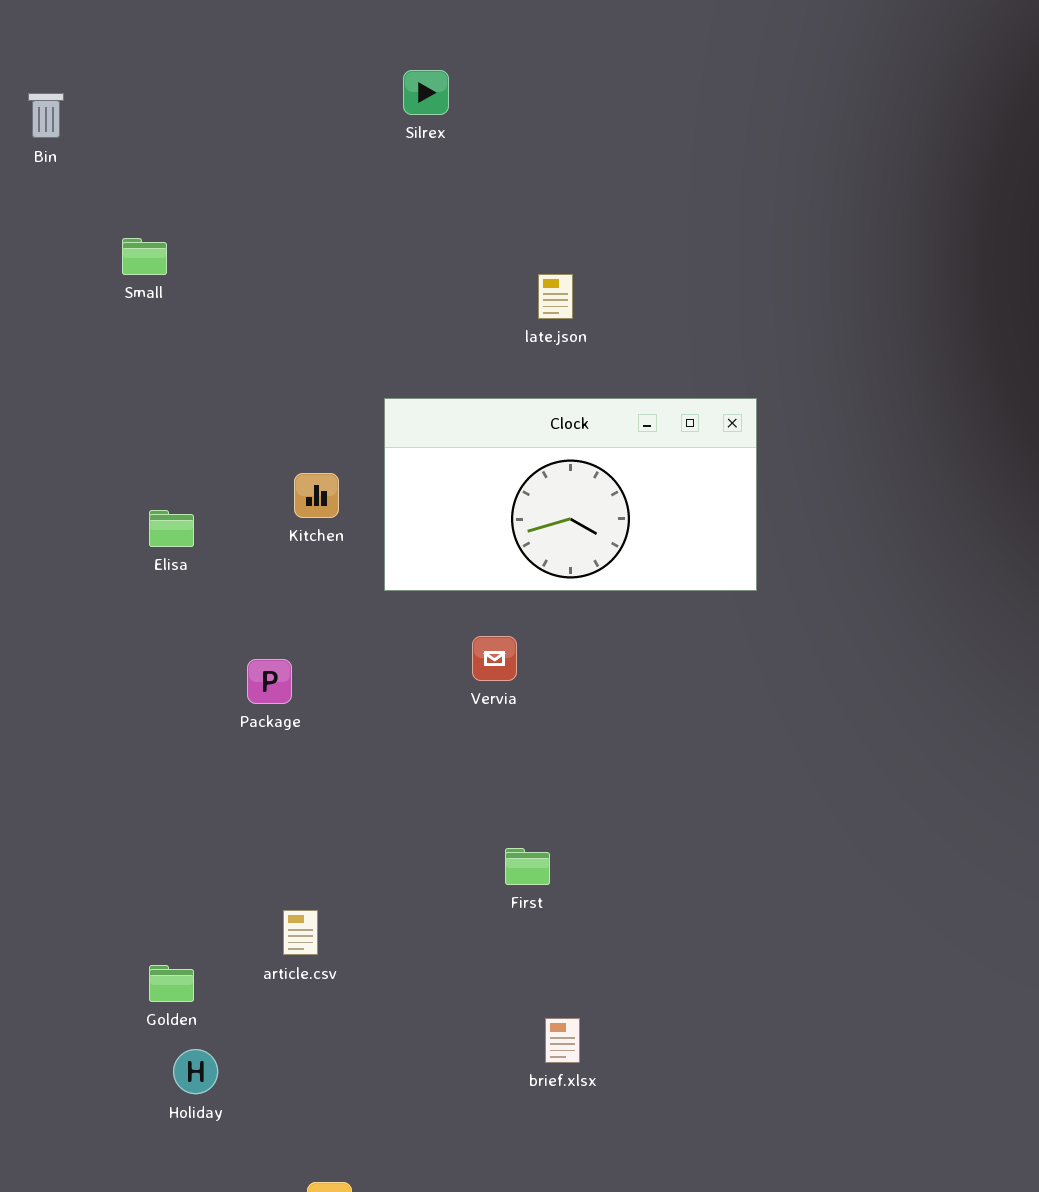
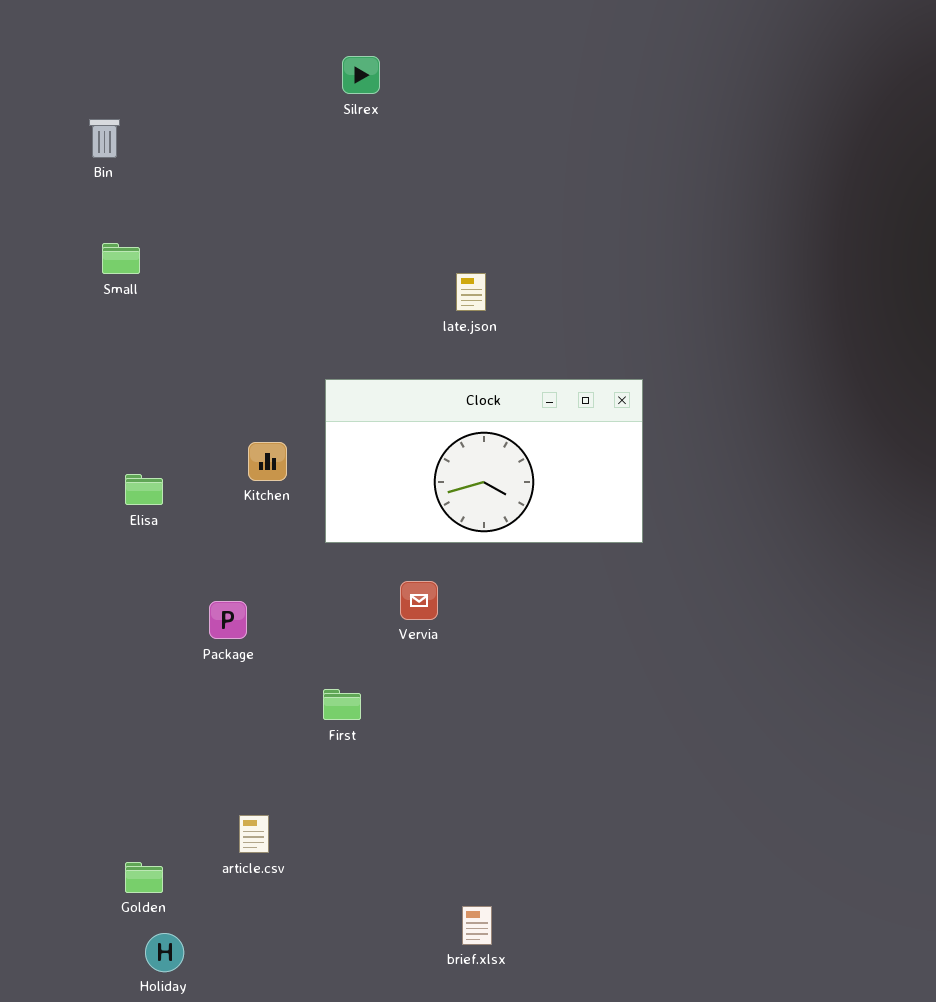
Silrex: [403,70,449,115] -> [342,56,380,94], moved
Bin: [28,93,64,138] -> [89,119,120,158], moved
First: [505,848,550,885] -> [323,689,361,720], moved

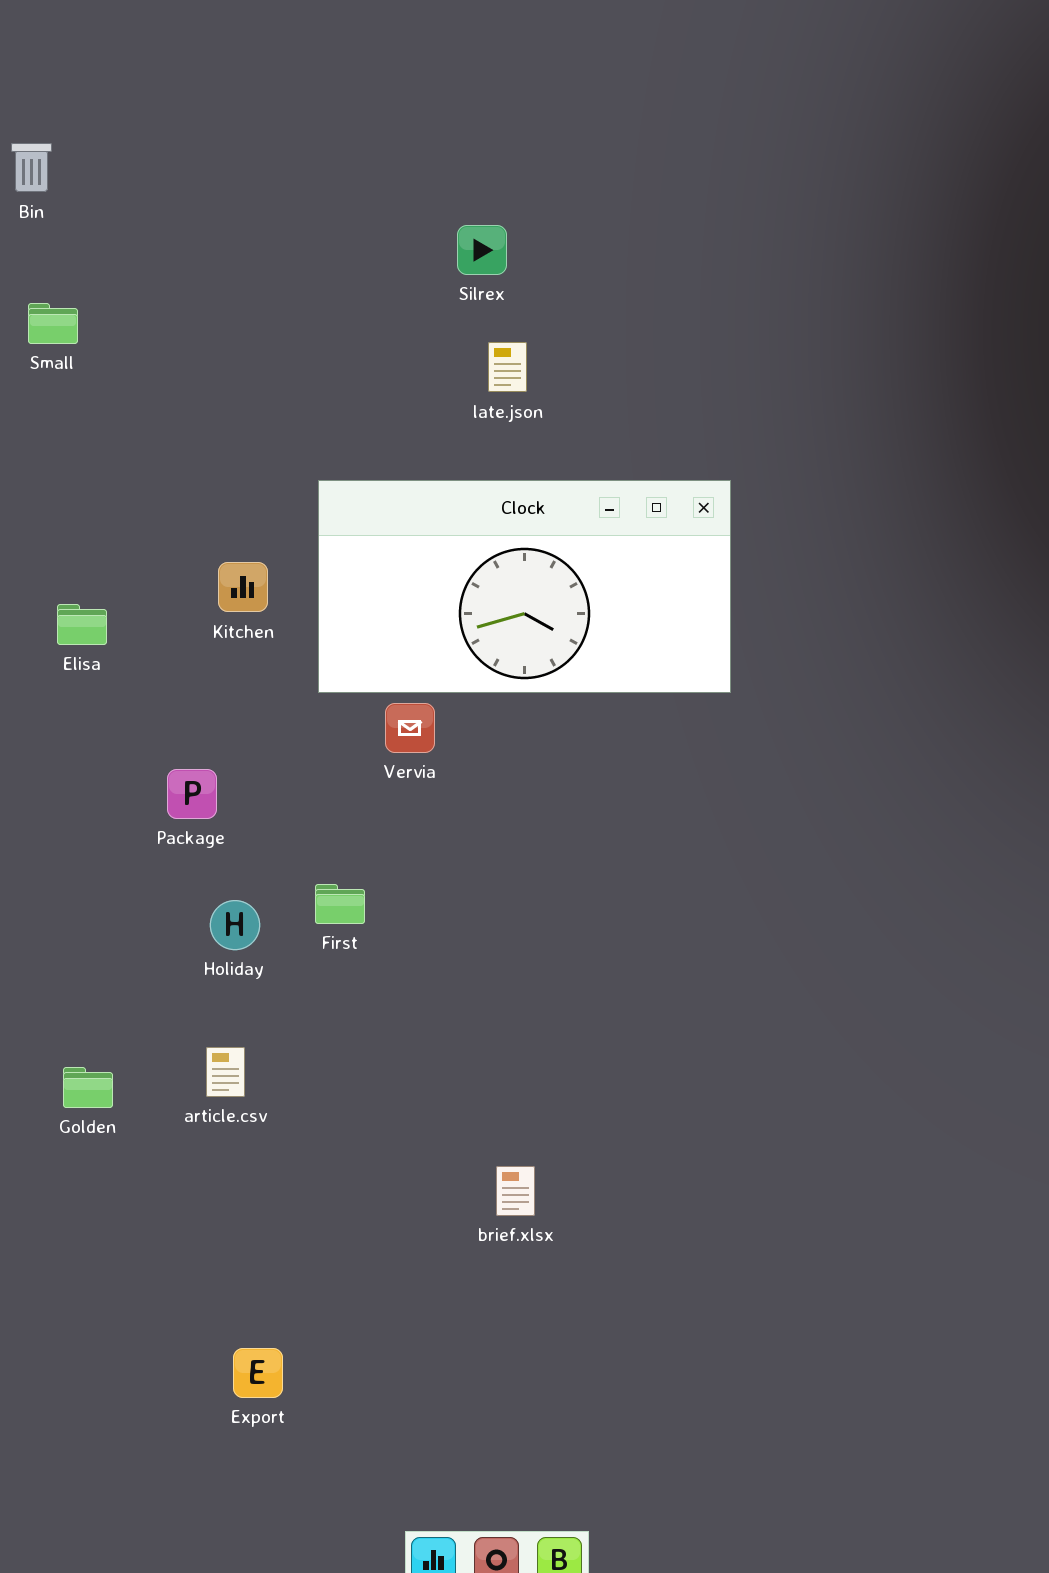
Silrex: [342,56,380,94] -> [457,225,507,275], moved
Vervia: [400,581,438,620] -> [385,703,435,753], moved
Golden: [125,862,163,893] -> [63,1067,113,1108], moved
Holiday: [145,933,184,972] -> [210,900,260,950], moved

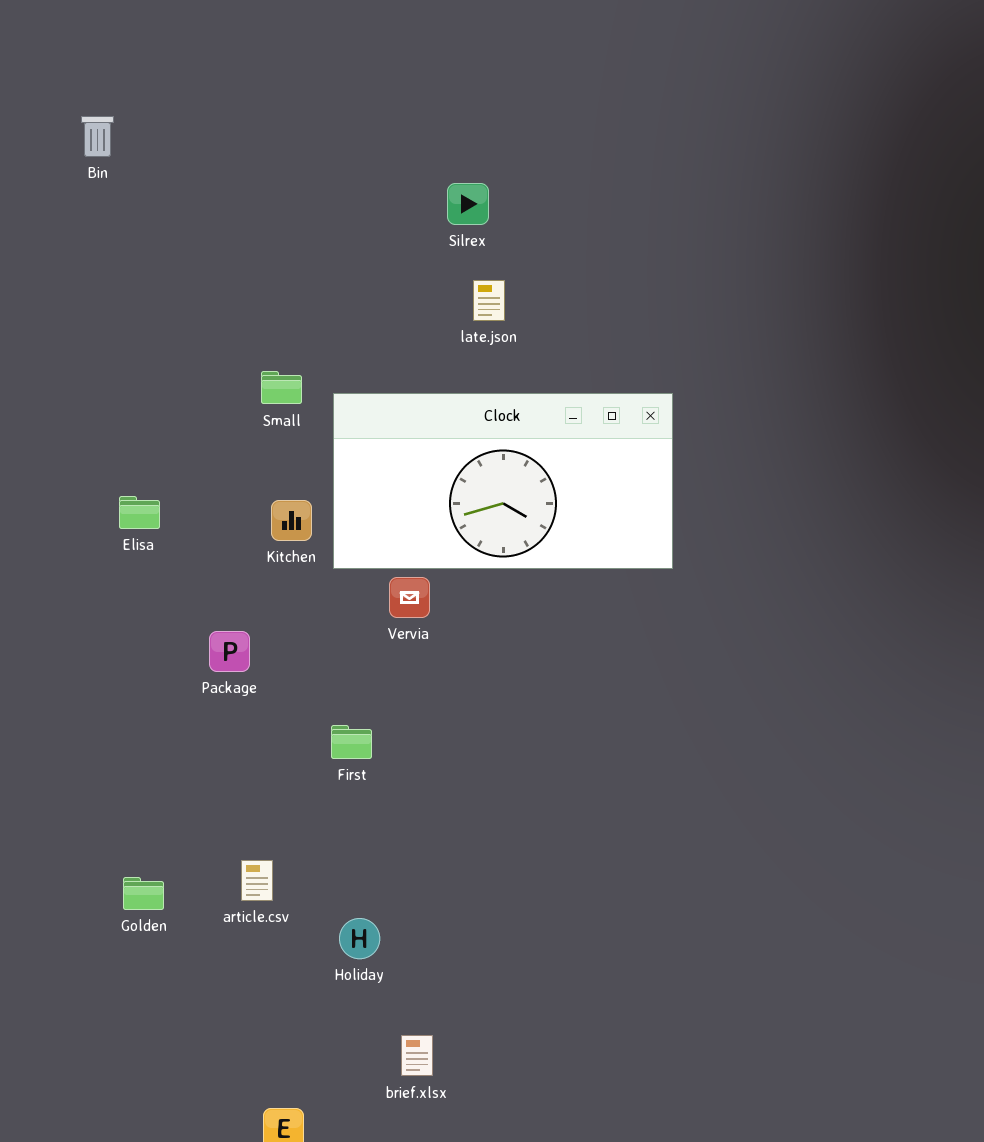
Small: [28,303,78,344] -> [261,371,302,404], moved
Kitchen: [218,562,268,612] -> [271,500,312,541], moved
Holiday: [210,900,260,950] -> [339,918,380,959], moved
brief.xlsx: [496,1166,535,1216] -> [401,1035,433,1076], moved

